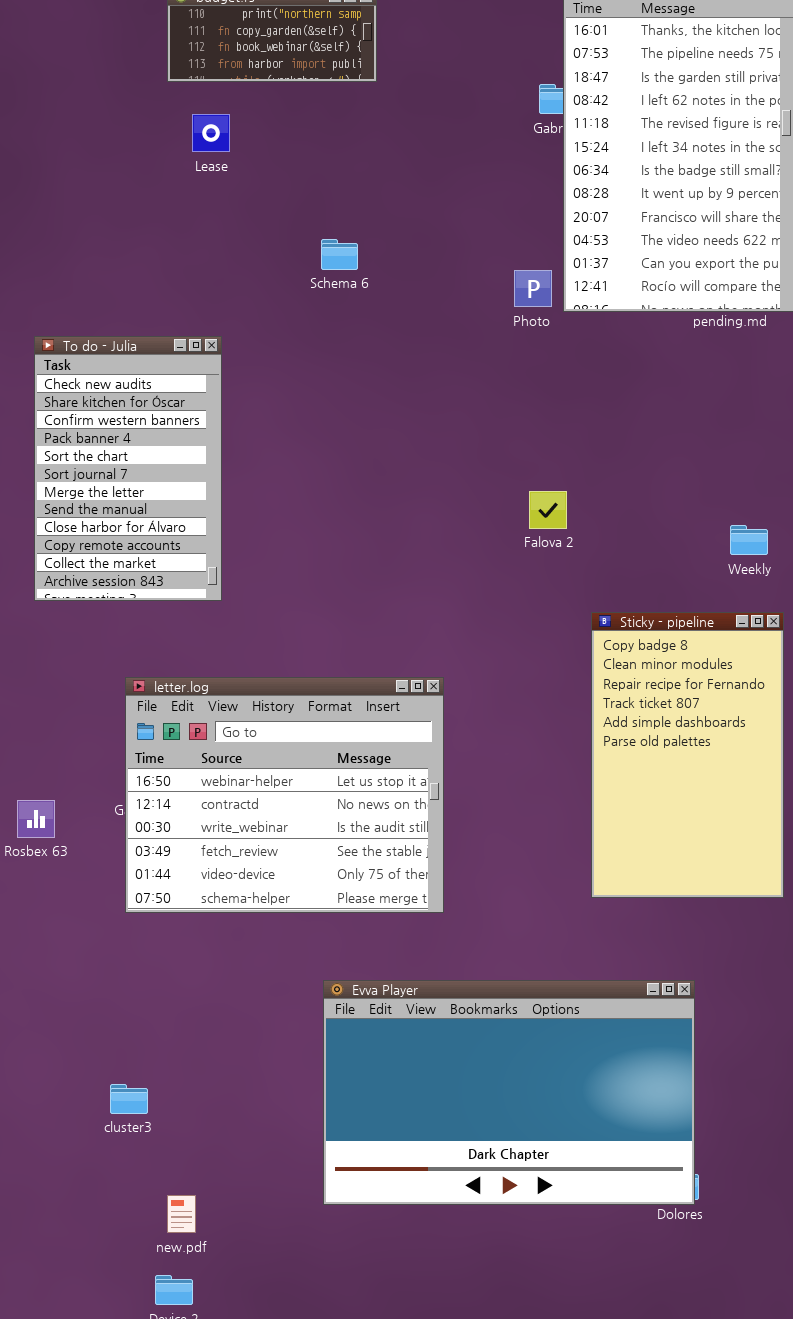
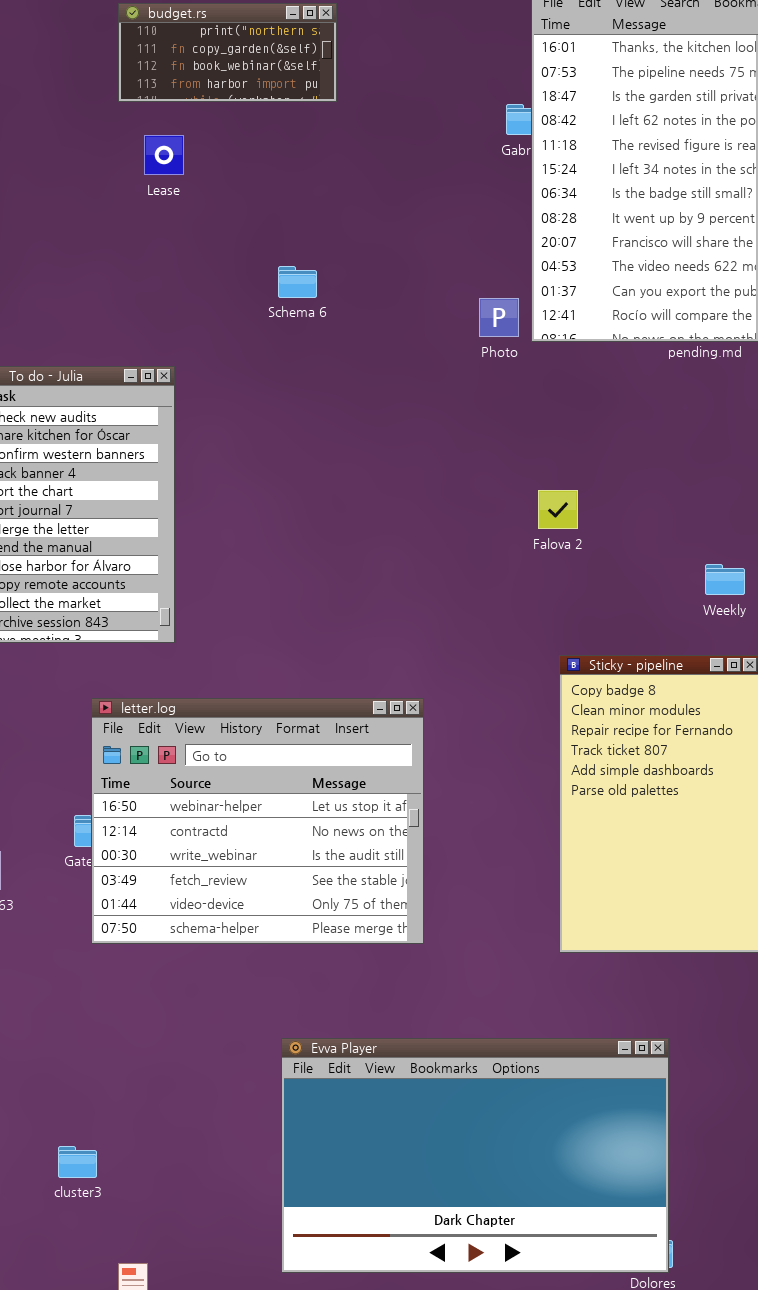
Falova 2: [529,491,567,529] -> [538,490,578,529], moved
letter.log: [125,677,444,913] -> [91,698,424,944], moved

